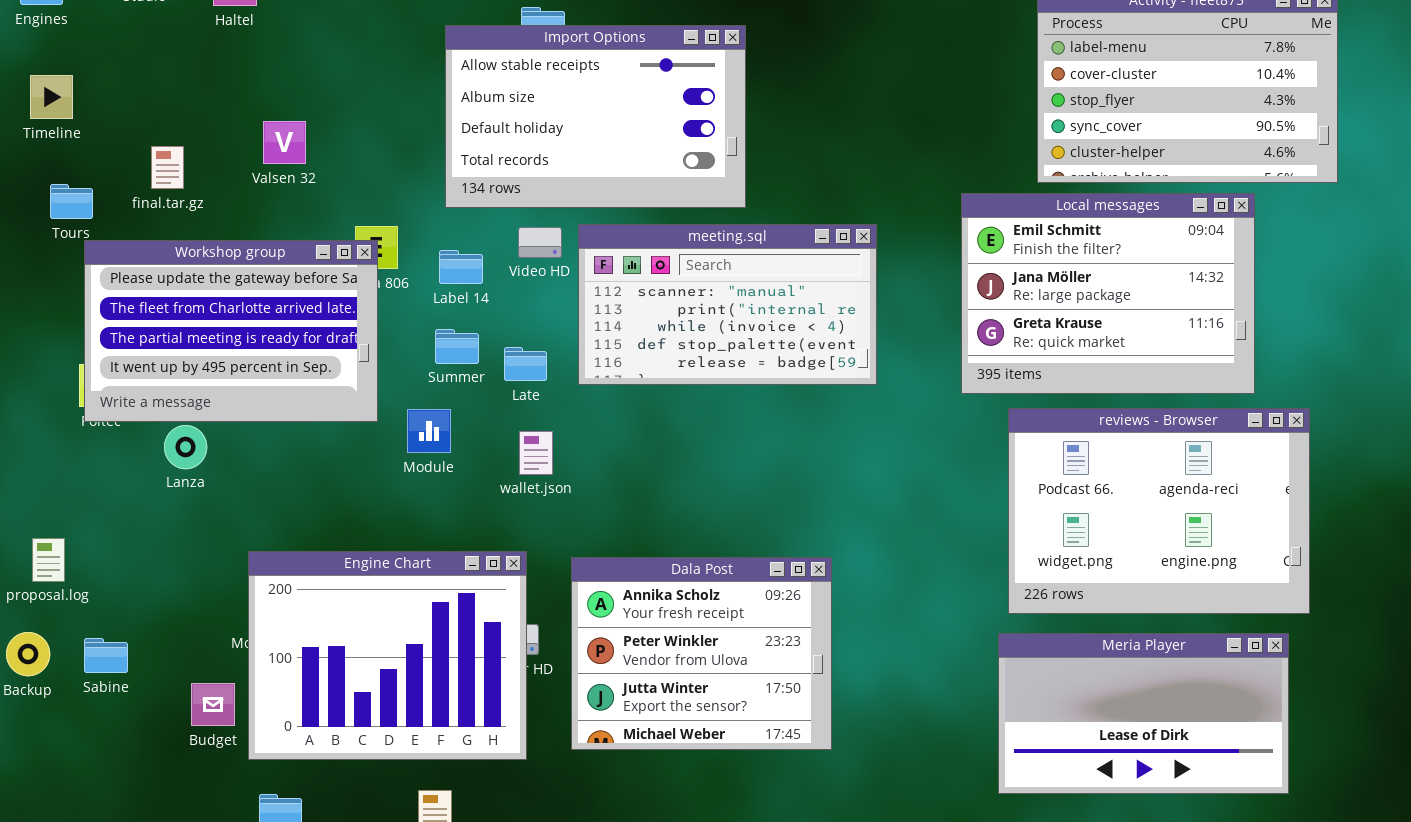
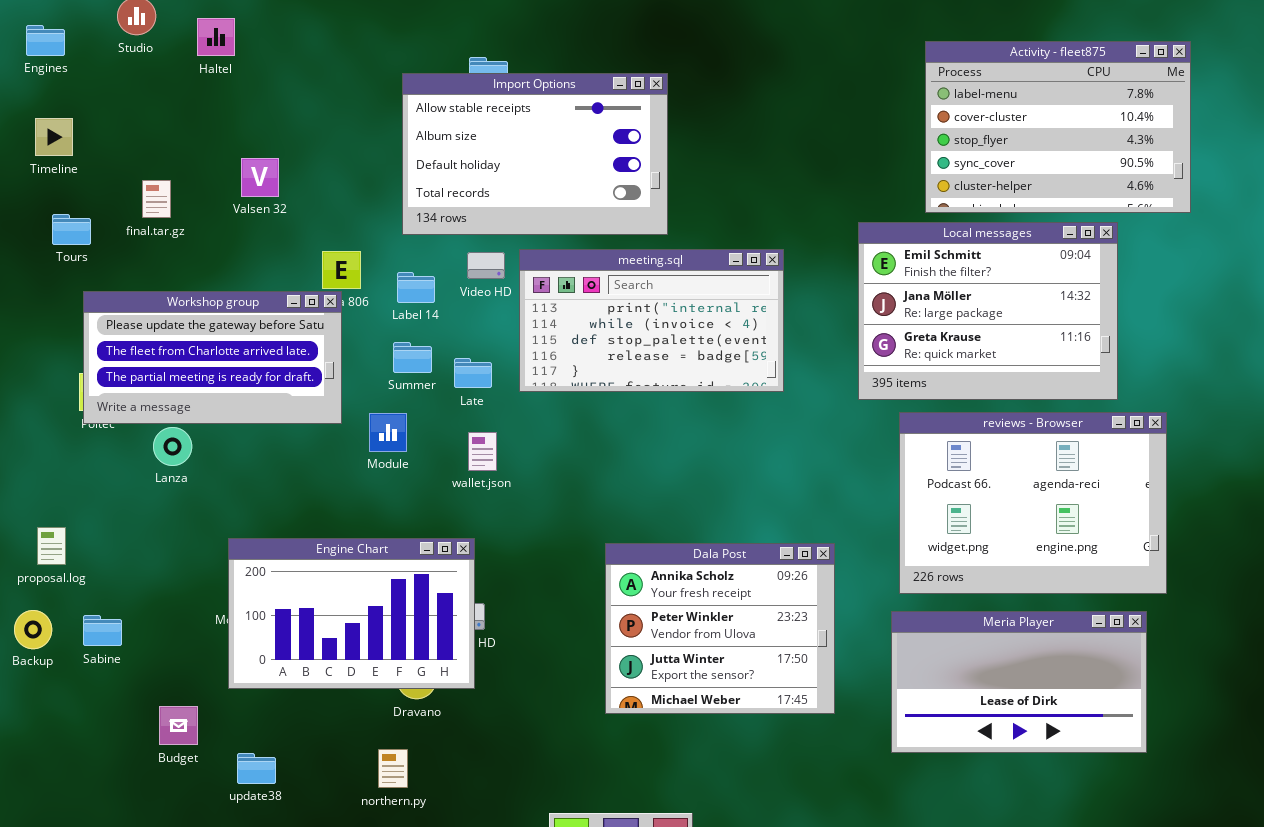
meeting.sql: [578,224,877,385] -> [519,249,784,392], scrolled down 1 row
Workshop group: [84,240,378,422] -> [83,291,342,424], resized
Engine Chart: [248,551,527,760] -> [228,538,475,689], resized
Dala Post: [571,557,832,750] -> [605,543,835,714], moved
Budget: [191,683,235,726] -> [159,706,198,745], moved

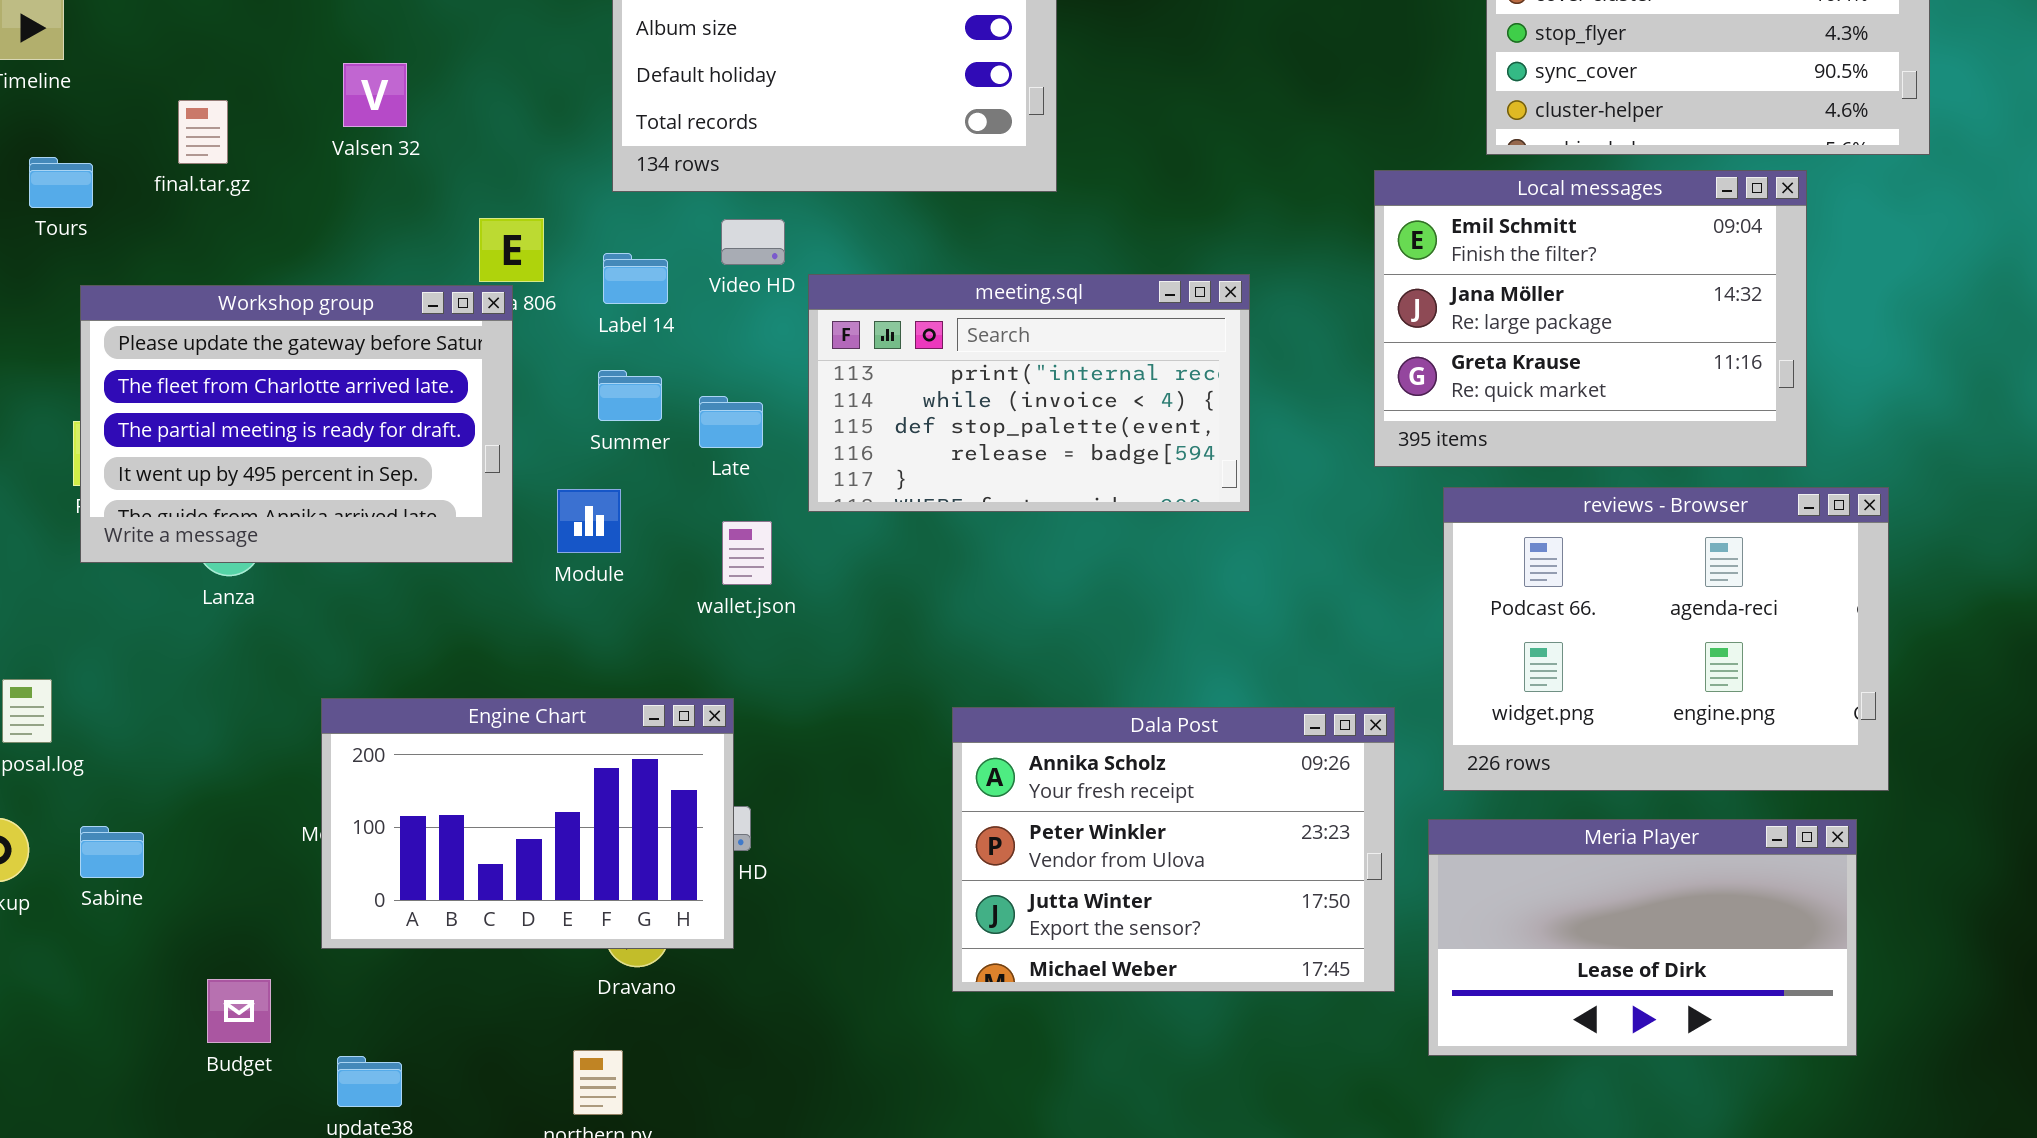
meeting.sql: [519,249,784,392] -> [808,274,1250,512], moved
Workshop group: [83,291,342,424] -> [80,285,513,563], resized
Dala Post: [605,543,835,714] -> [952,707,1395,992], resized

